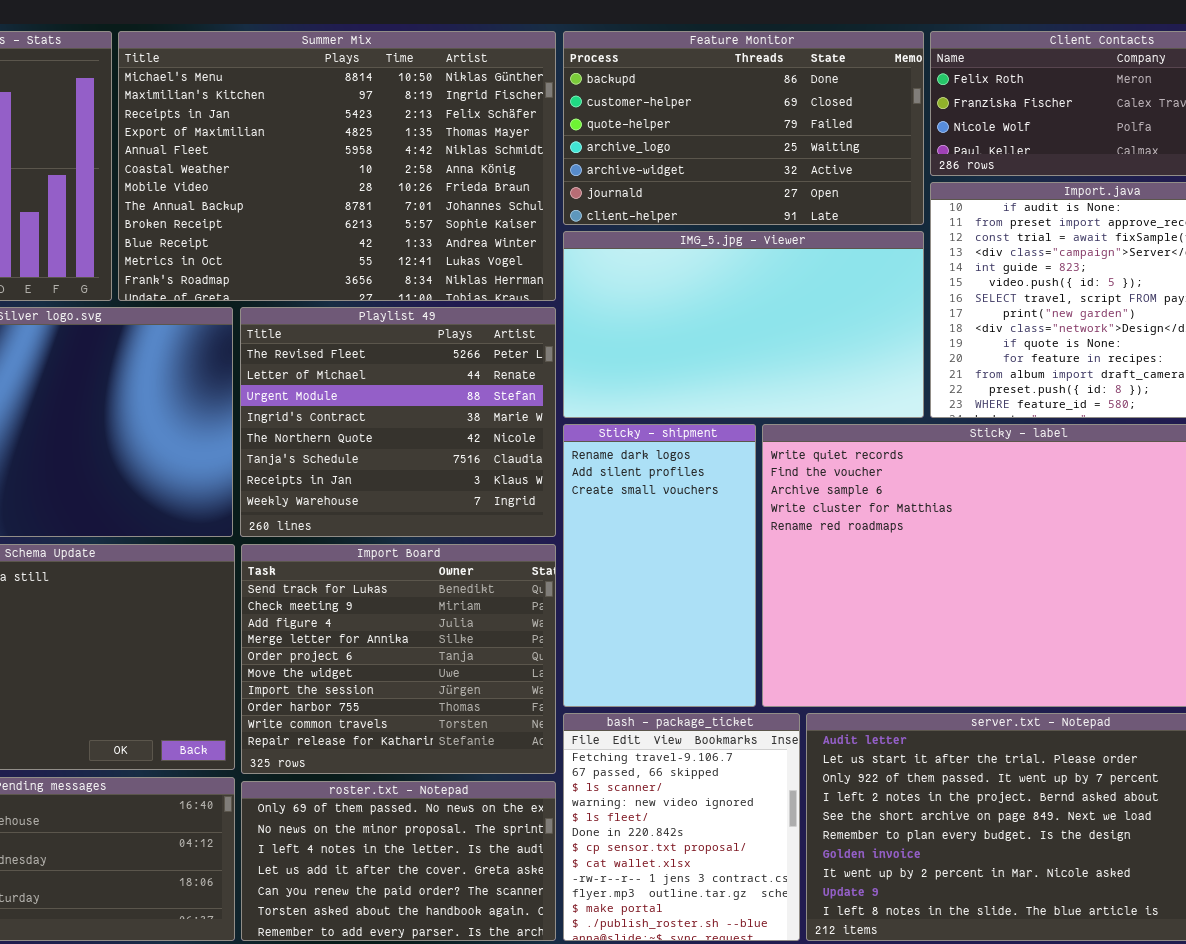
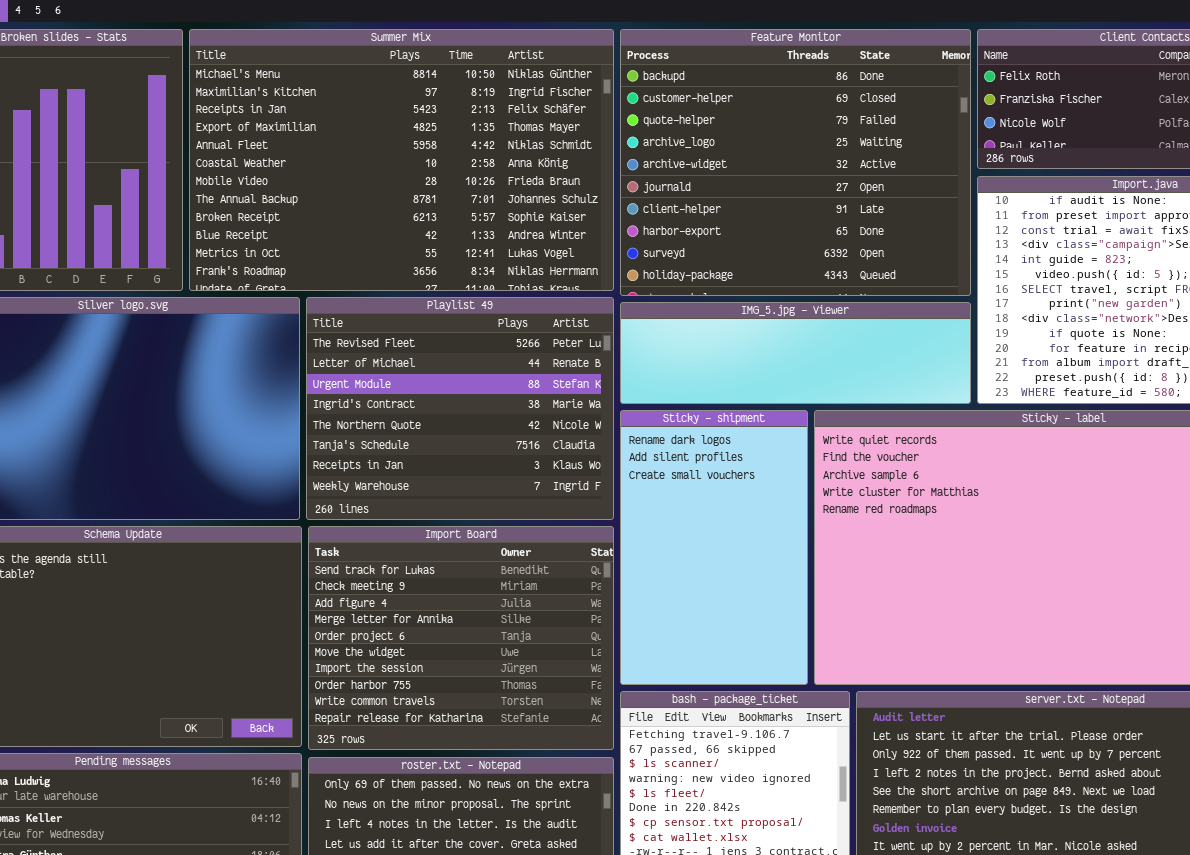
Feature Monitor: [563,31,924,225] -> [620,29,971,296], resized
IMG_5.jpg - Viewer: [563,231,924,418] -> [620,302,971,404], resized

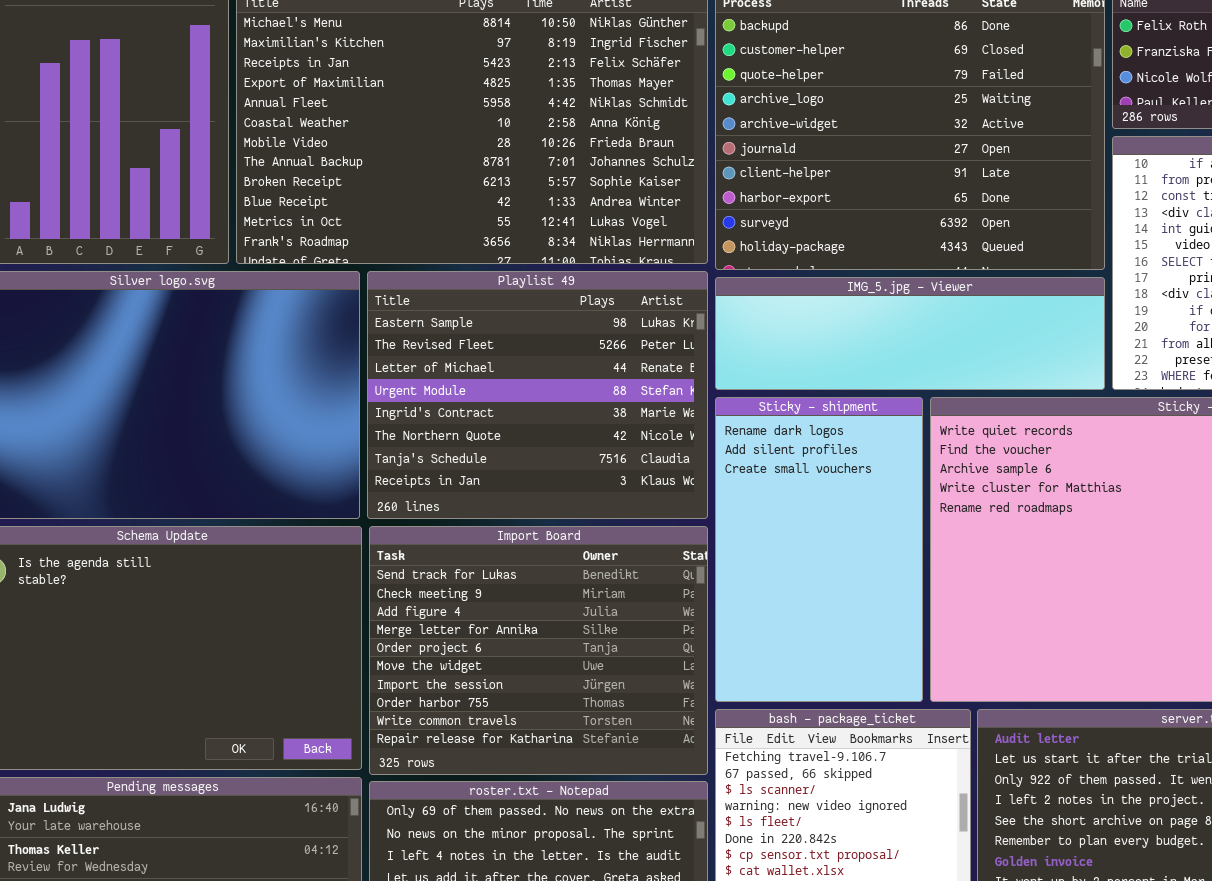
Playlist 49: [306,297,614,520] -> [367,271,708,519], scrolled up 1 row

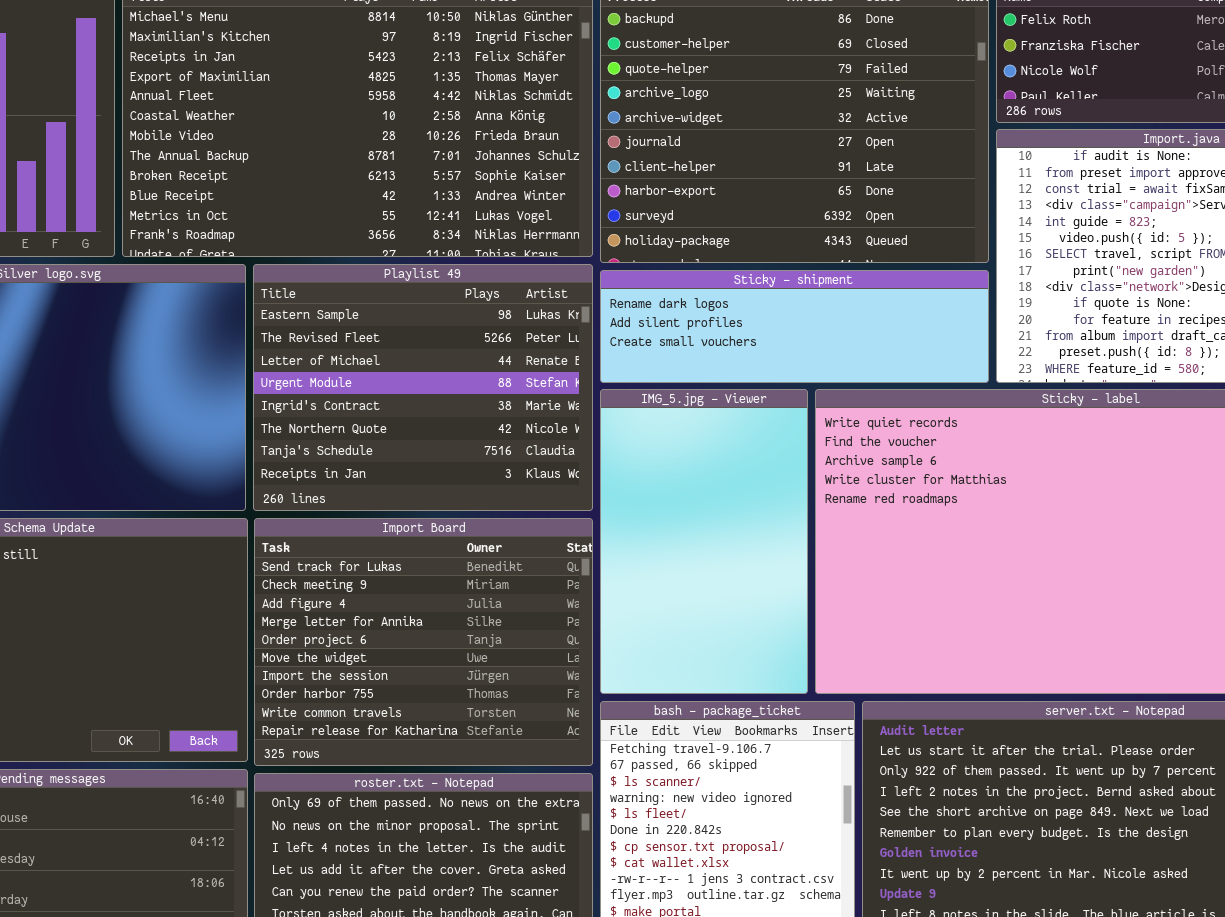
IMG_5.jpg - Viewer: [715,277,1105,390] -> [600,389,808,694], moved, resized
Sticky - shipment: [715,397,923,702] -> [600,270,989,383], moved, resized

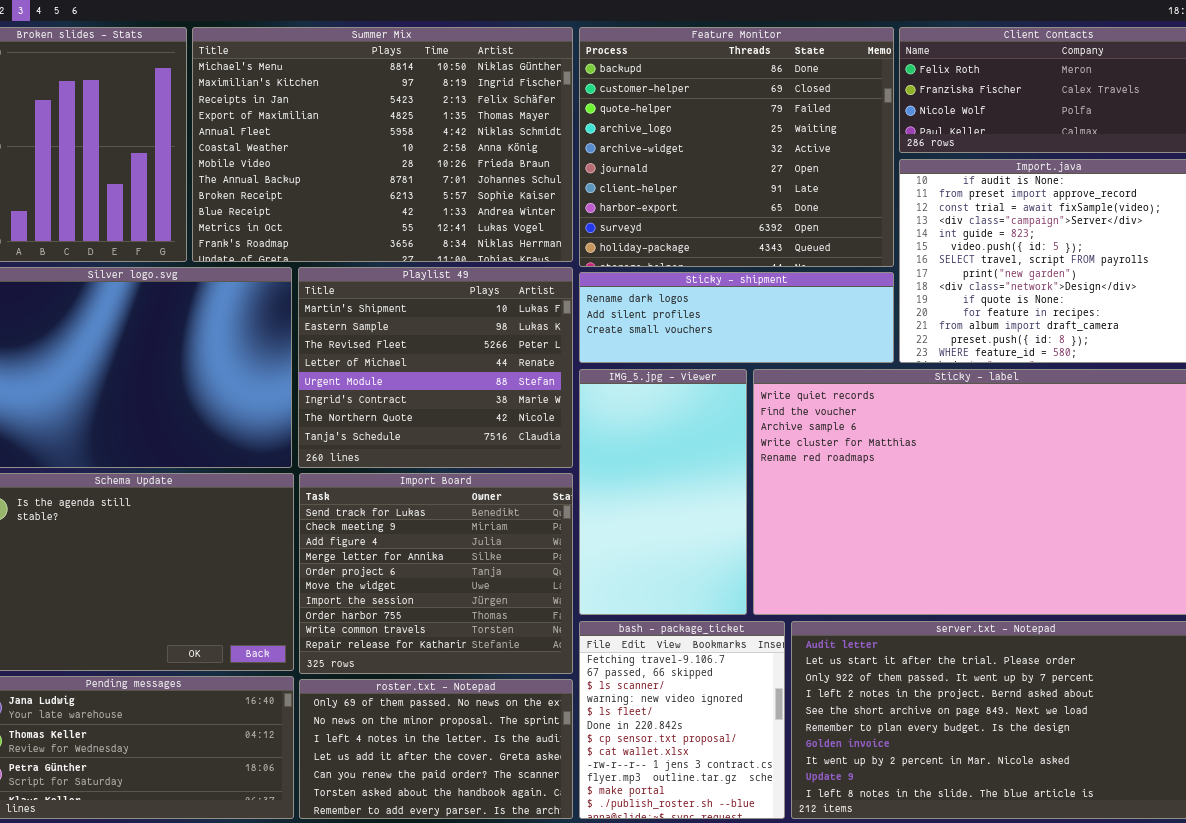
Playlist 49: [253,264,593,511] -> [298,267,573,468], scrolled up 1 row

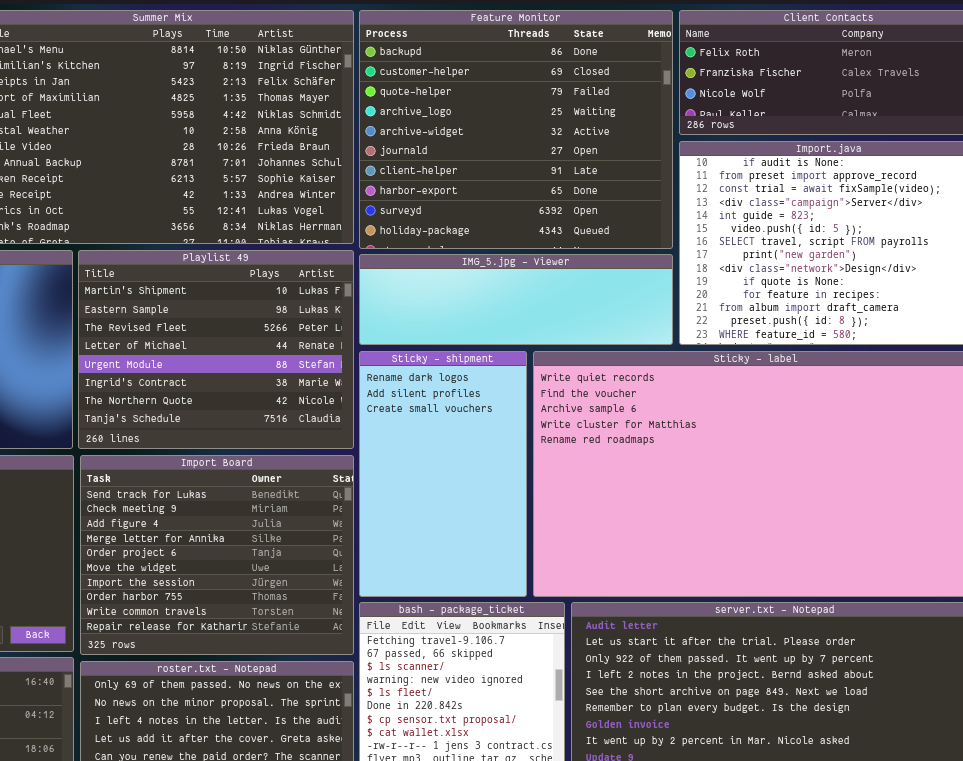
Sticky - shipment: [579,272,894,363] -> [359,351,527,597], moved, resized
IMG_5.jpg - Viewer: [579,369,747,615] -> [359,254,673,345], moved, resized

